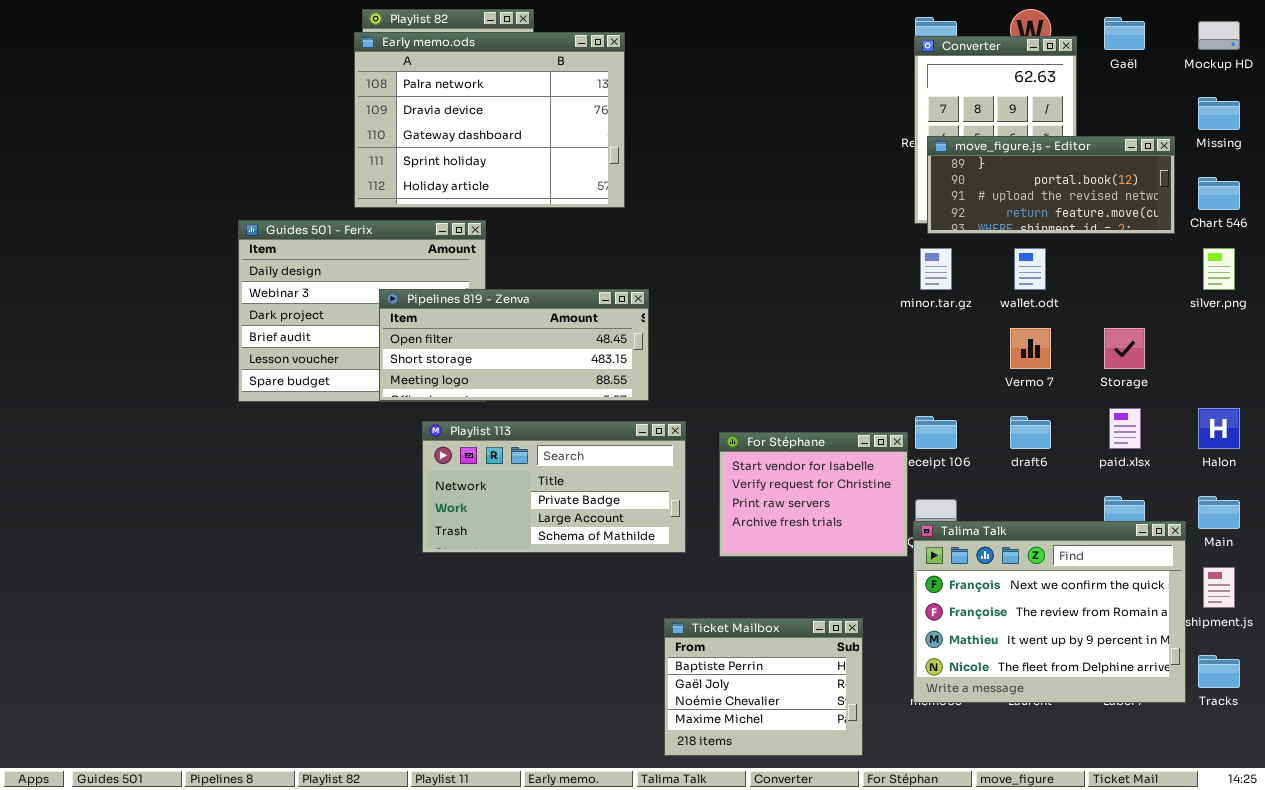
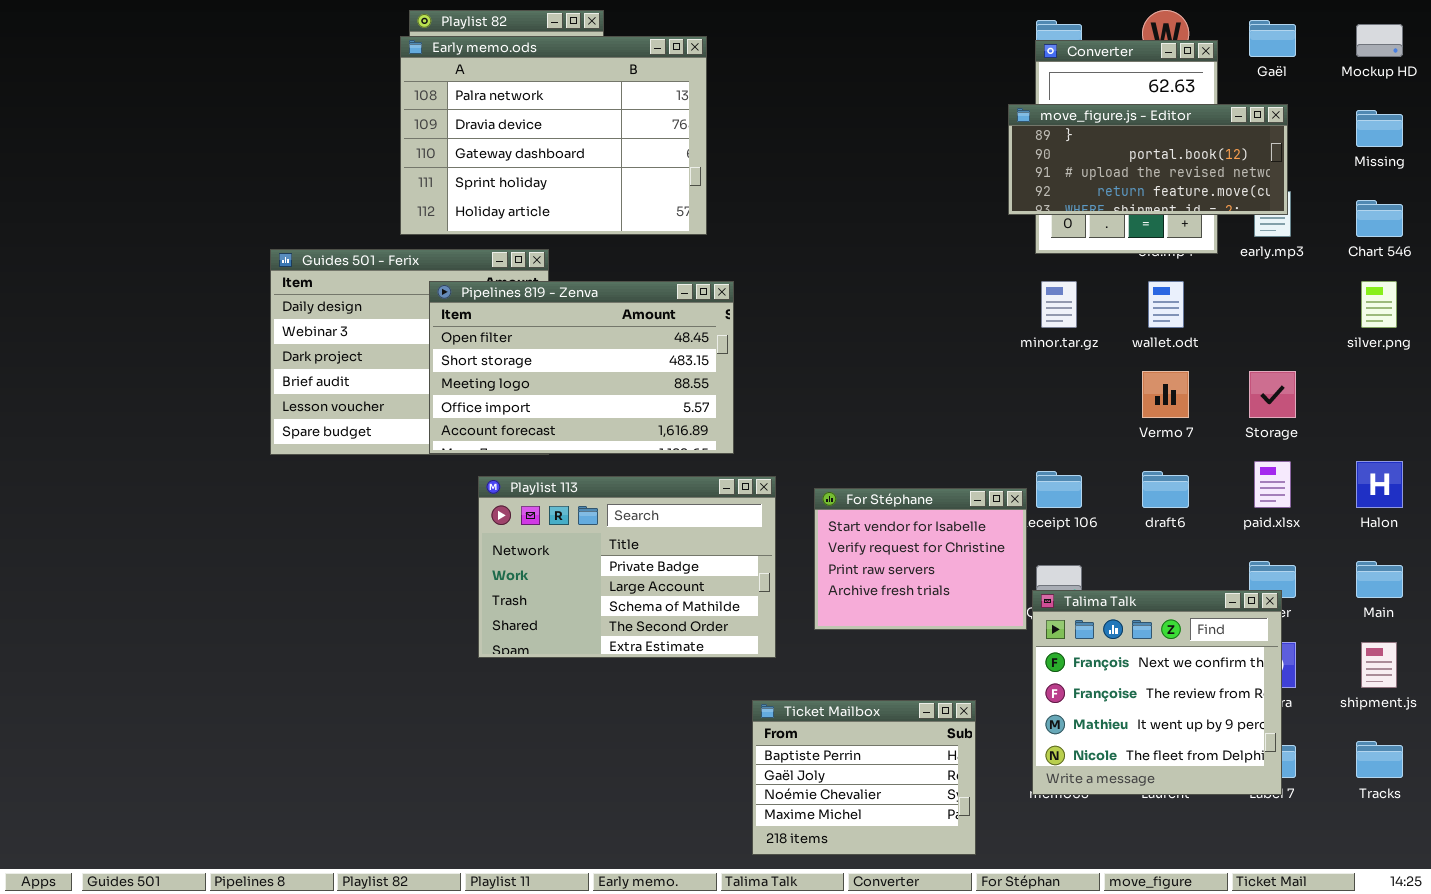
move_figure.js - Editor: [927,136,1175,234] -> [1008,104,1288,215], moved
Pipelines 819 - Zenva: [379,289,649,401] -> [429,281,734,454], resized
Playlist 113: [422,421,686,553] -> [478,476,776,658], resized
Talima Talk: [913,521,1186,703] -> [1032,590,1282,795], resized

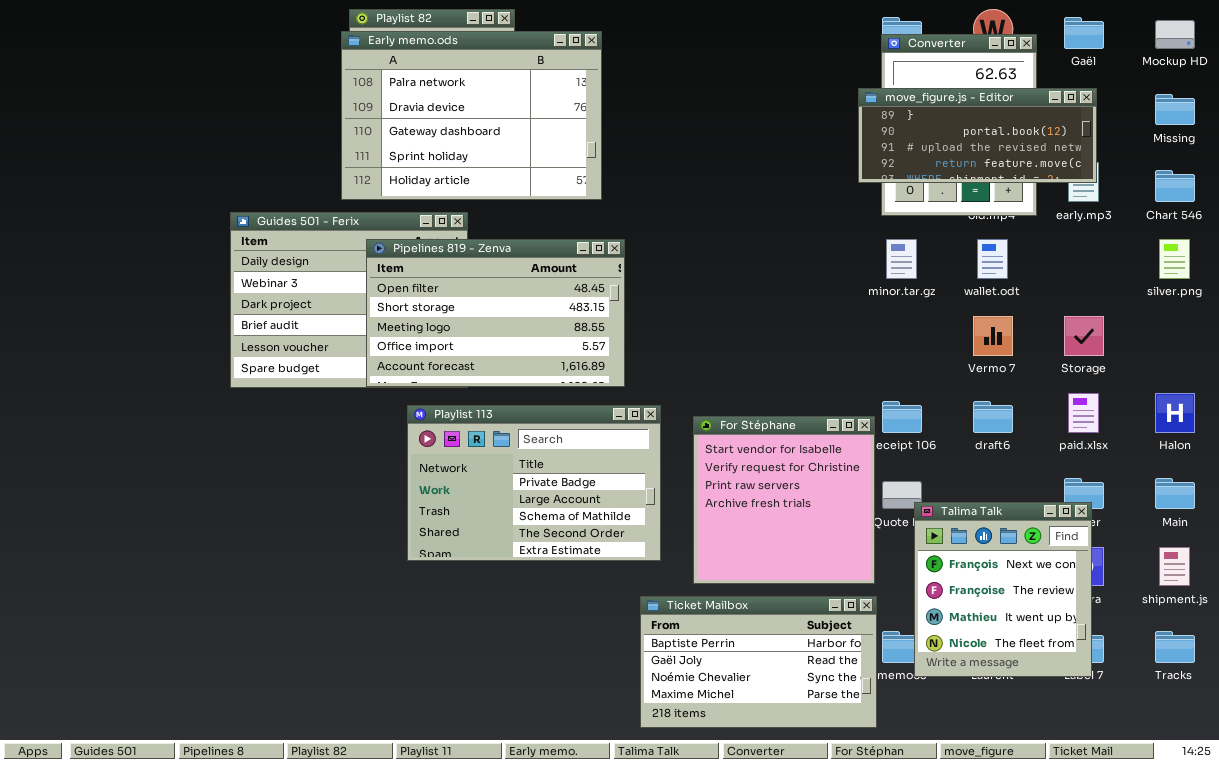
For Stéphane: [814,488,1027,630] -> [693,416,875,584], resized
Talima Talk: [1032,590,1282,795] -> [914,502,1092,677], resized
Ticket Mailbox: [752,700,976,855] -> [640,596,877,728], resized

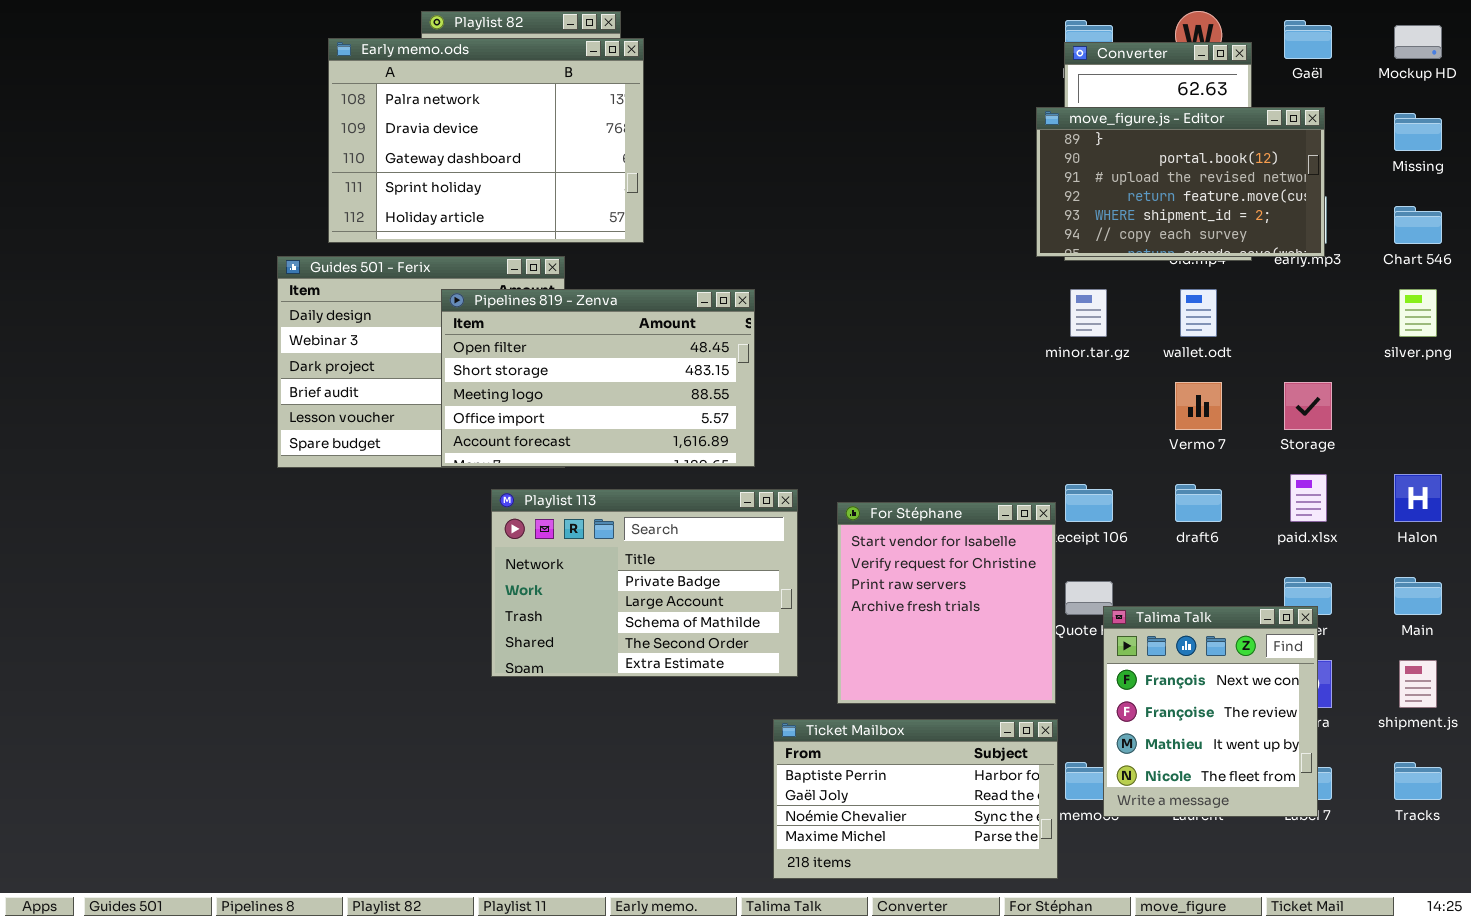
Early memo.ods: [341,31,602,200] -> [328,38,644,243], moved
move_figure.js - Editor: [858,88,1097,183] -> [1036,107,1325,257], resized

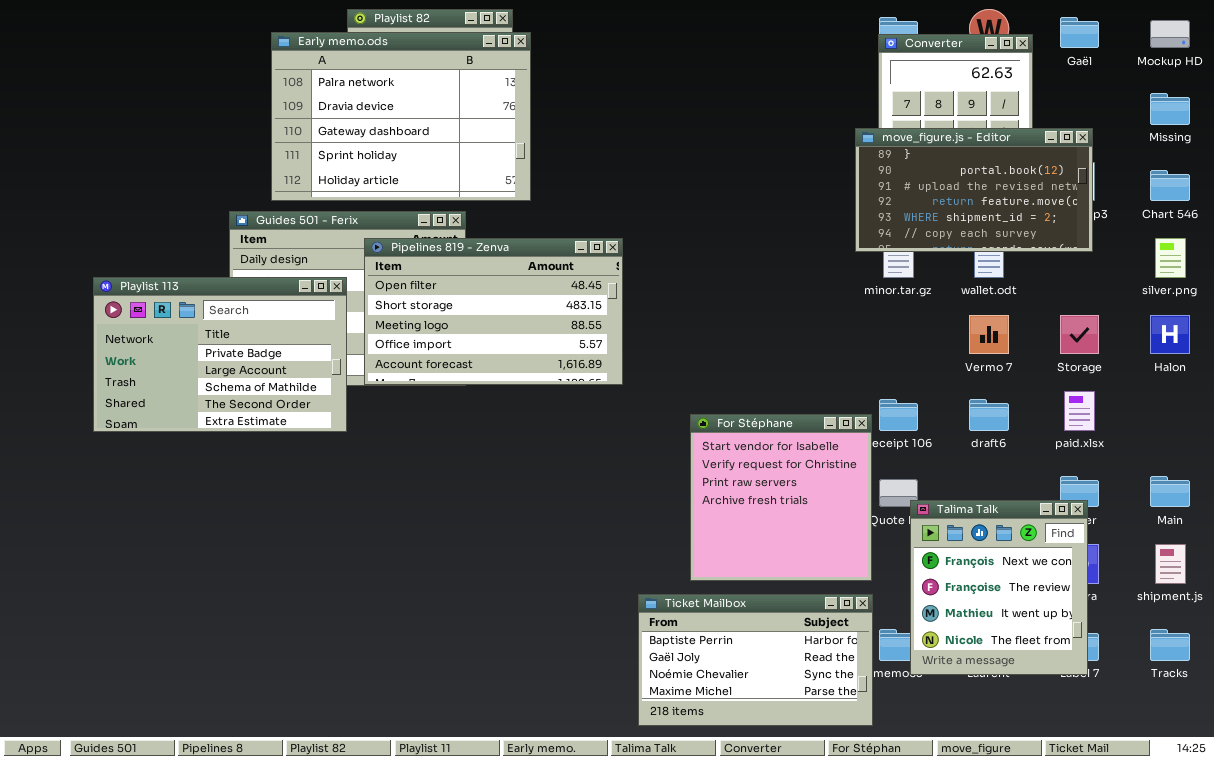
move_figure.js - Editor: [1036,107,1325,257] -> [855,128,1093,252], moved
Halon: [1394,474,1442,522] -> [1150,315,1190,354], moved
Playlist 113: [491,489,798,677] -> [93,277,347,432], moved

